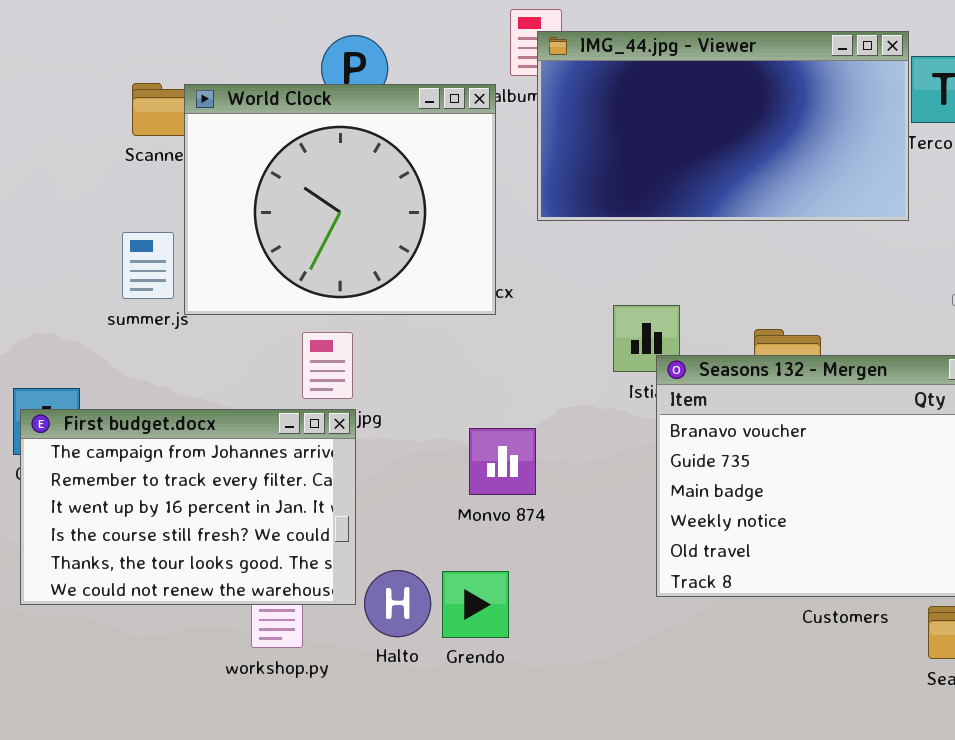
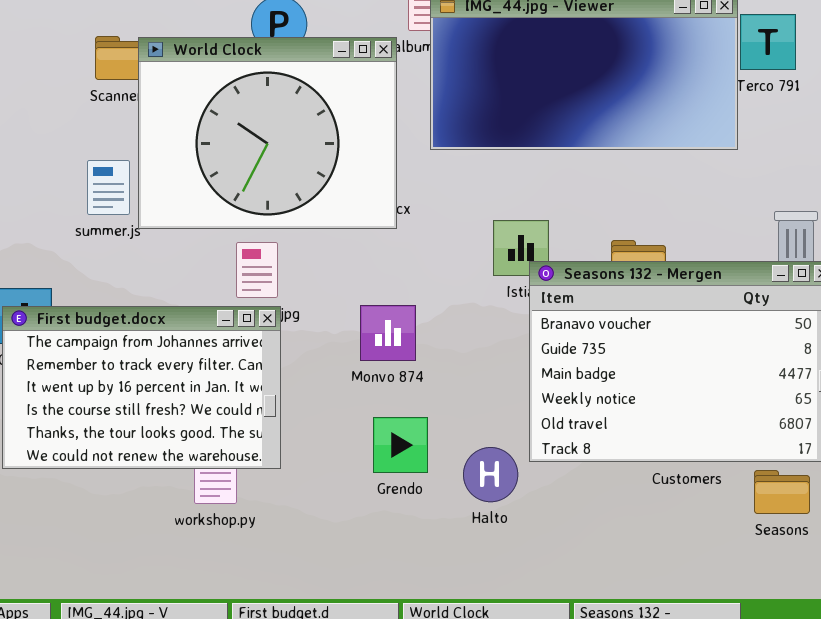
Monvo 874: [469,428,536,495] -> [360,305,416,361], moved
Halto: [364,570,431,637] -> [463,447,518,502], moved
Grendo: [442,571,509,638] -> [373,417,428,473], moved

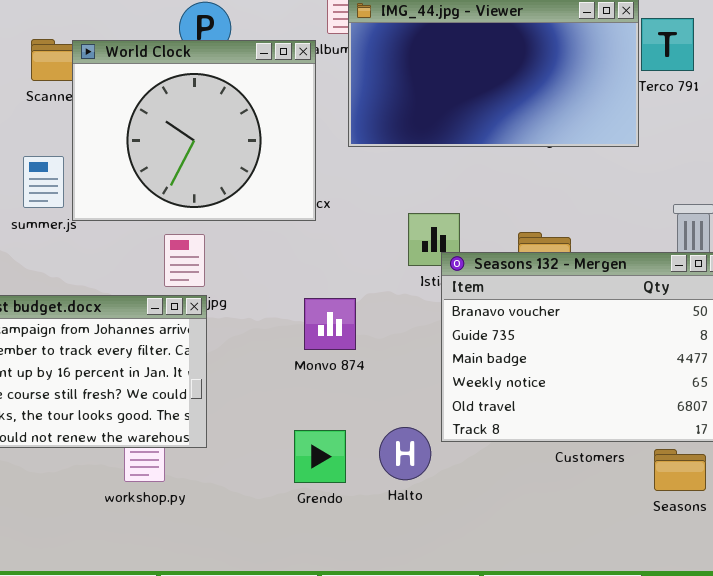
Monvo 874: [360,305,416,361] -> [304,298,356,350], moved
Grendo: [373,417,428,473] -> [294,430,346,483], moved

